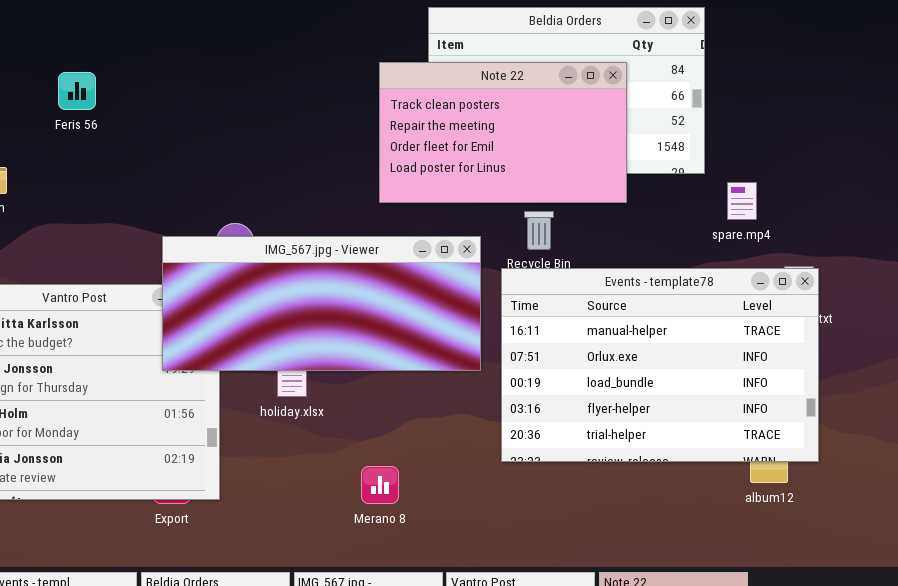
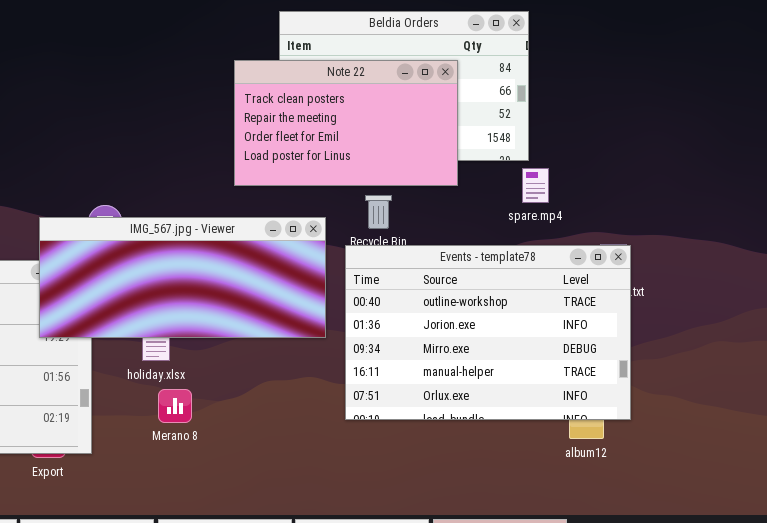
spare.mp4: [727,182,757,220] -> [522,168,549,203], moved
Events - template78: [501,268,819,462] -> [345,245,631,420], scrolled up 3 rows
Merano 8: [361,466,399,504] -> [158,389,192,423], moved

